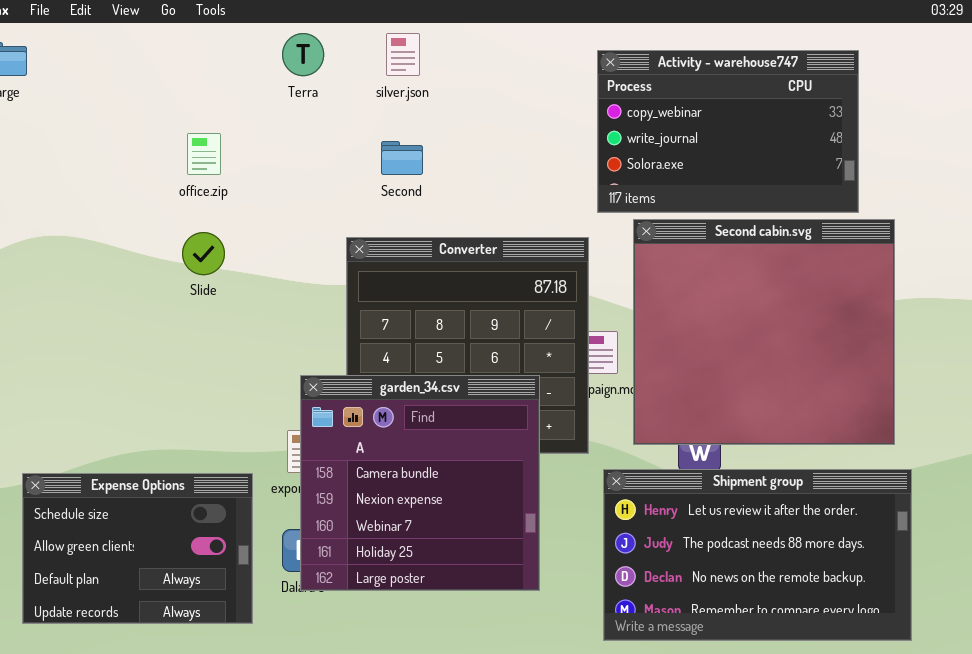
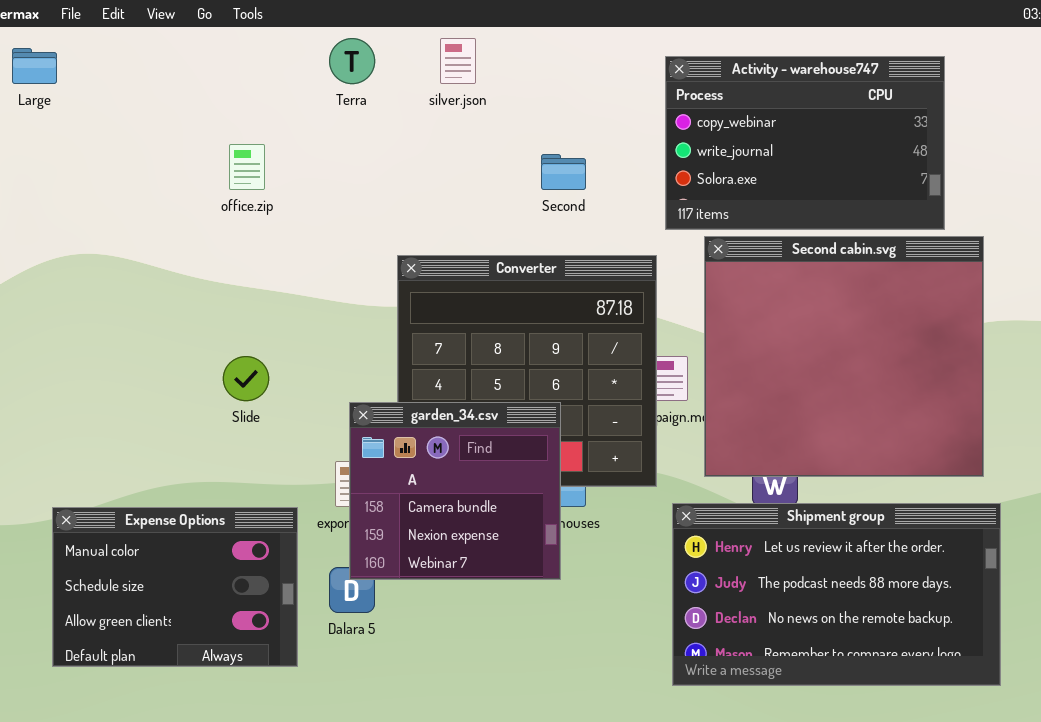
Second: [381,141,423,175] -> [541,154,586,190], moved
Slide: [182,232,225,275] -> [223,356,269,401], moved
garden_34.csv: [300,375,540,591] -> [349,402,561,580], resized
Expense Options: [22,473,253,624] -> [52,507,298,667], scrolled up 1 row

